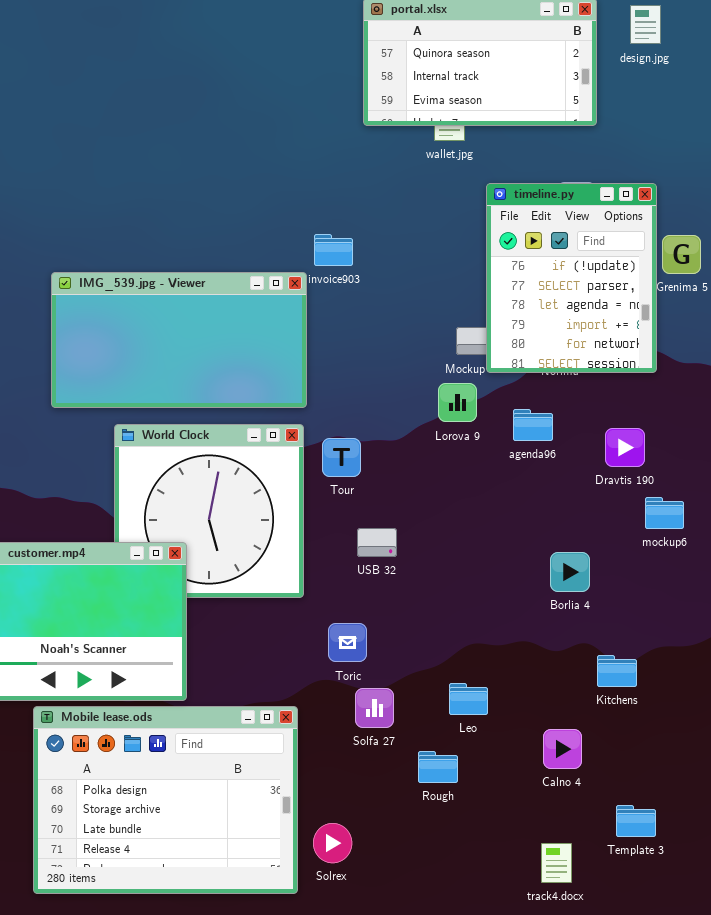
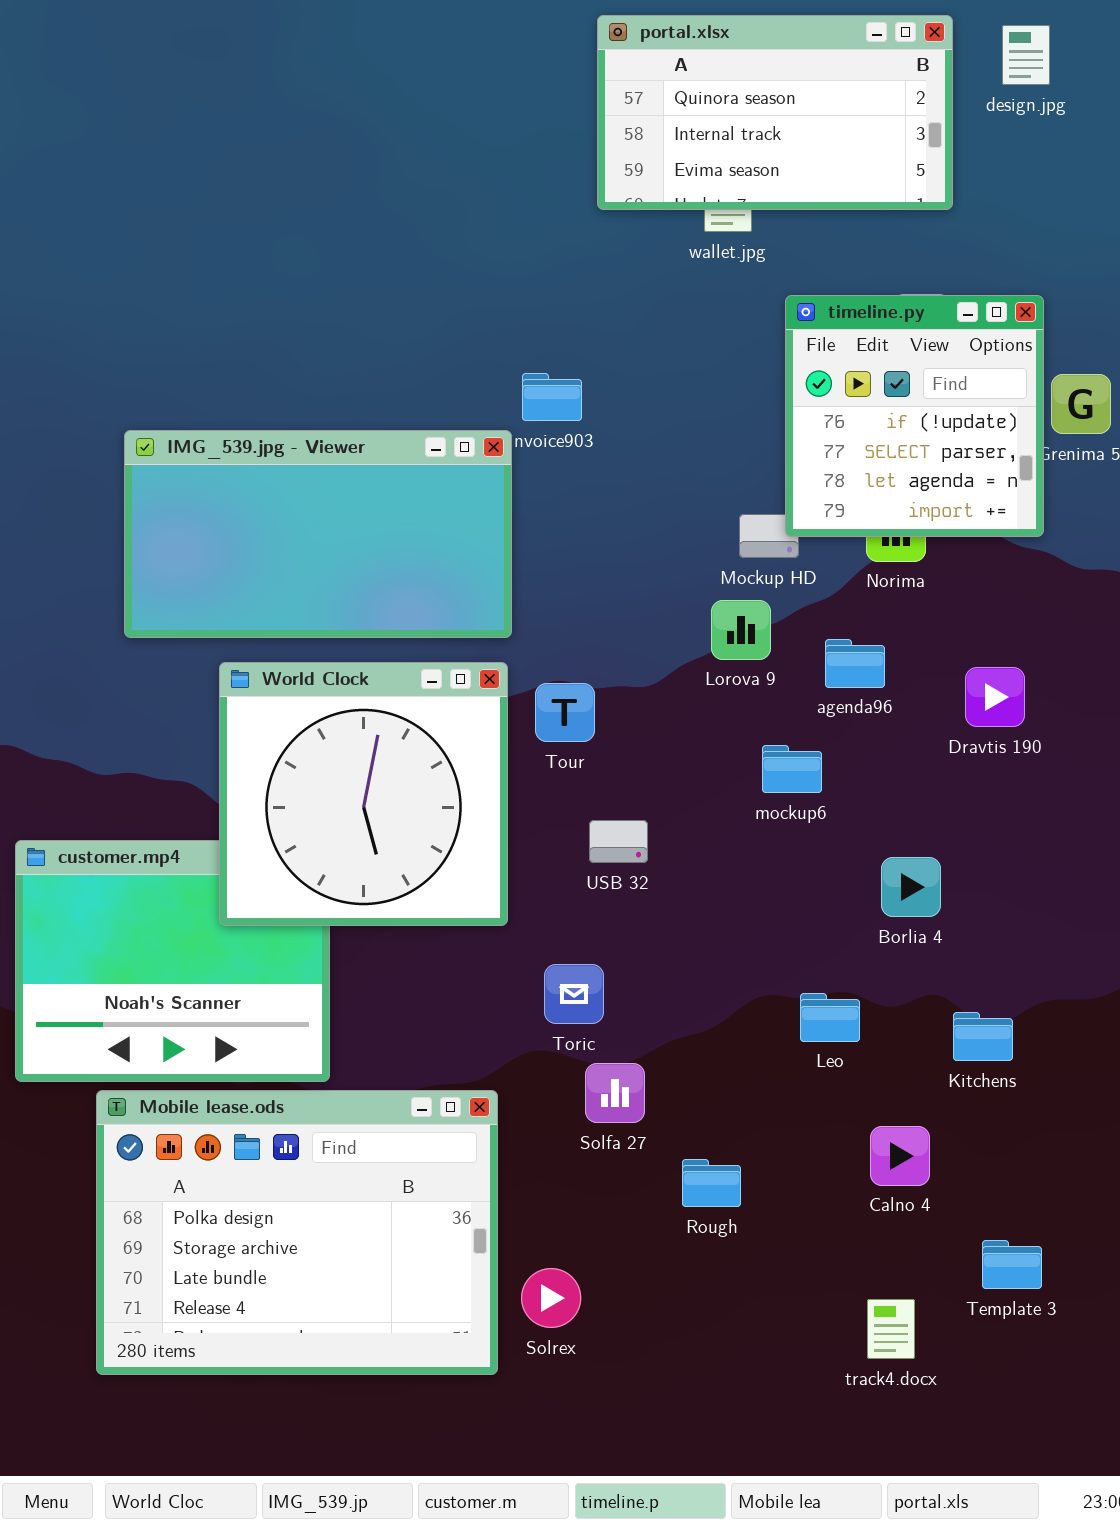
timeline.py: [486,183,657,373] -> [785,295,1044,537], resized
World Clock: [114,424,304,598] -> [219,662,508,926], raised
mockup6: [645,497,684,529] -> [762,745,822,793], moved
Leo: [449,683,488,715] -> [800,993,860,1042], moved

